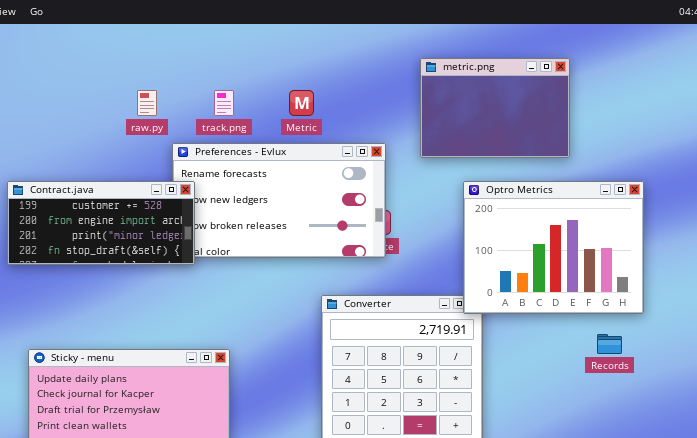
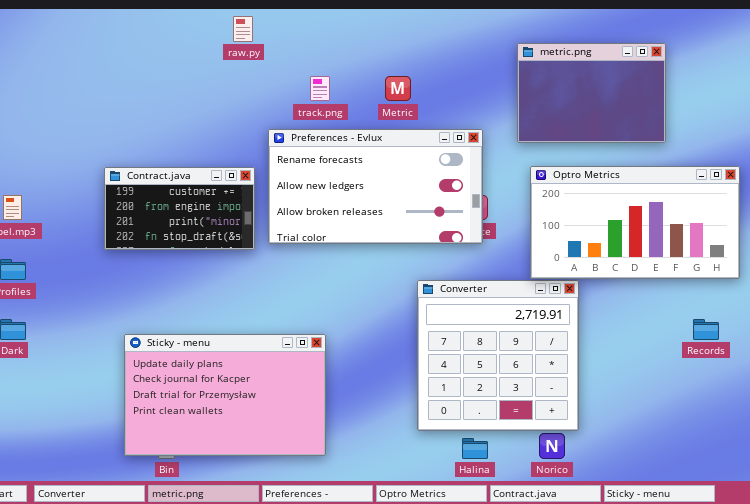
raw.py: [137,90,157,116] -> [233,16,253,42], moved
Optro Metrics: [463,181,644,314] -> [530,166,740,279], resized
Contract.java: [7,181,195,265] -> [104,167,255,250], resized

